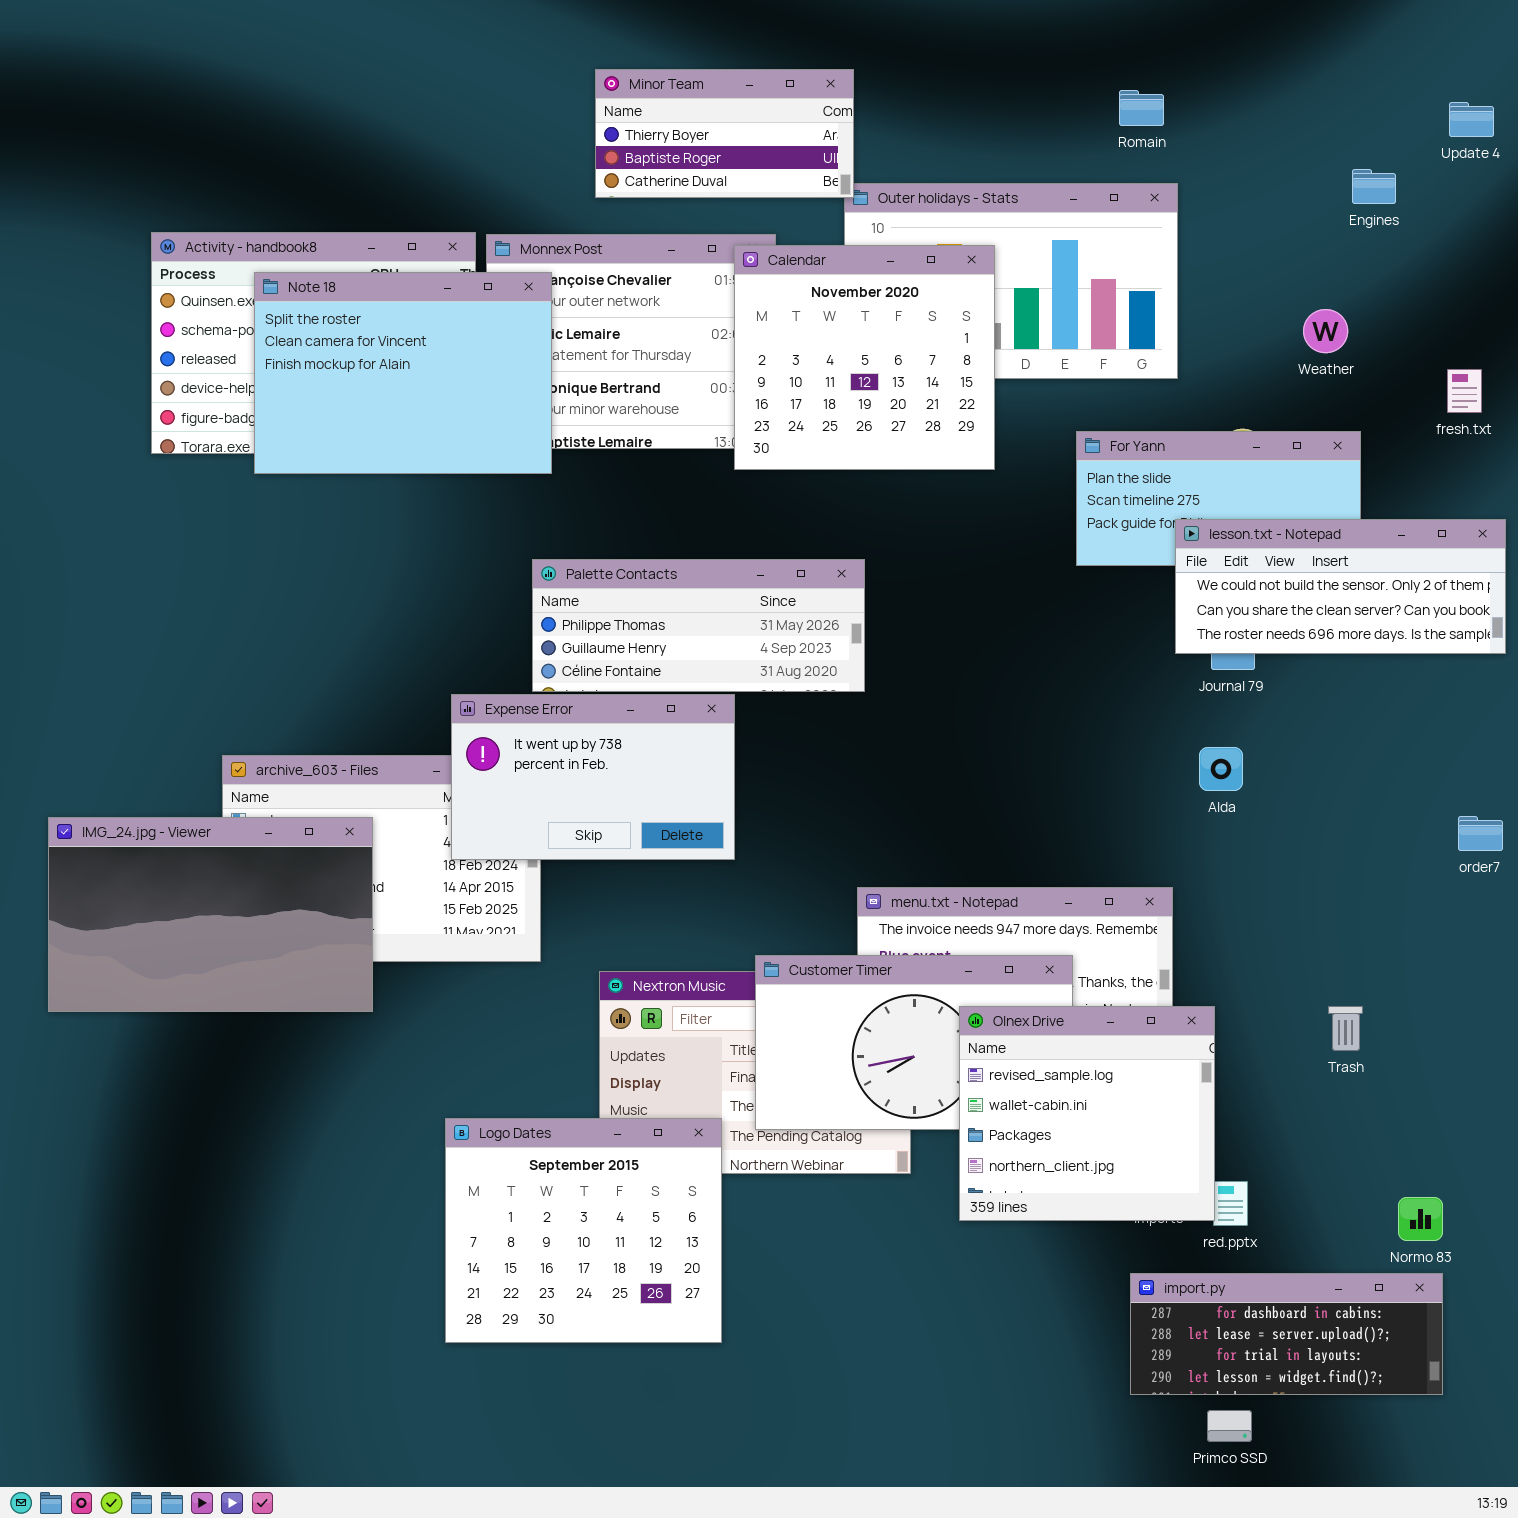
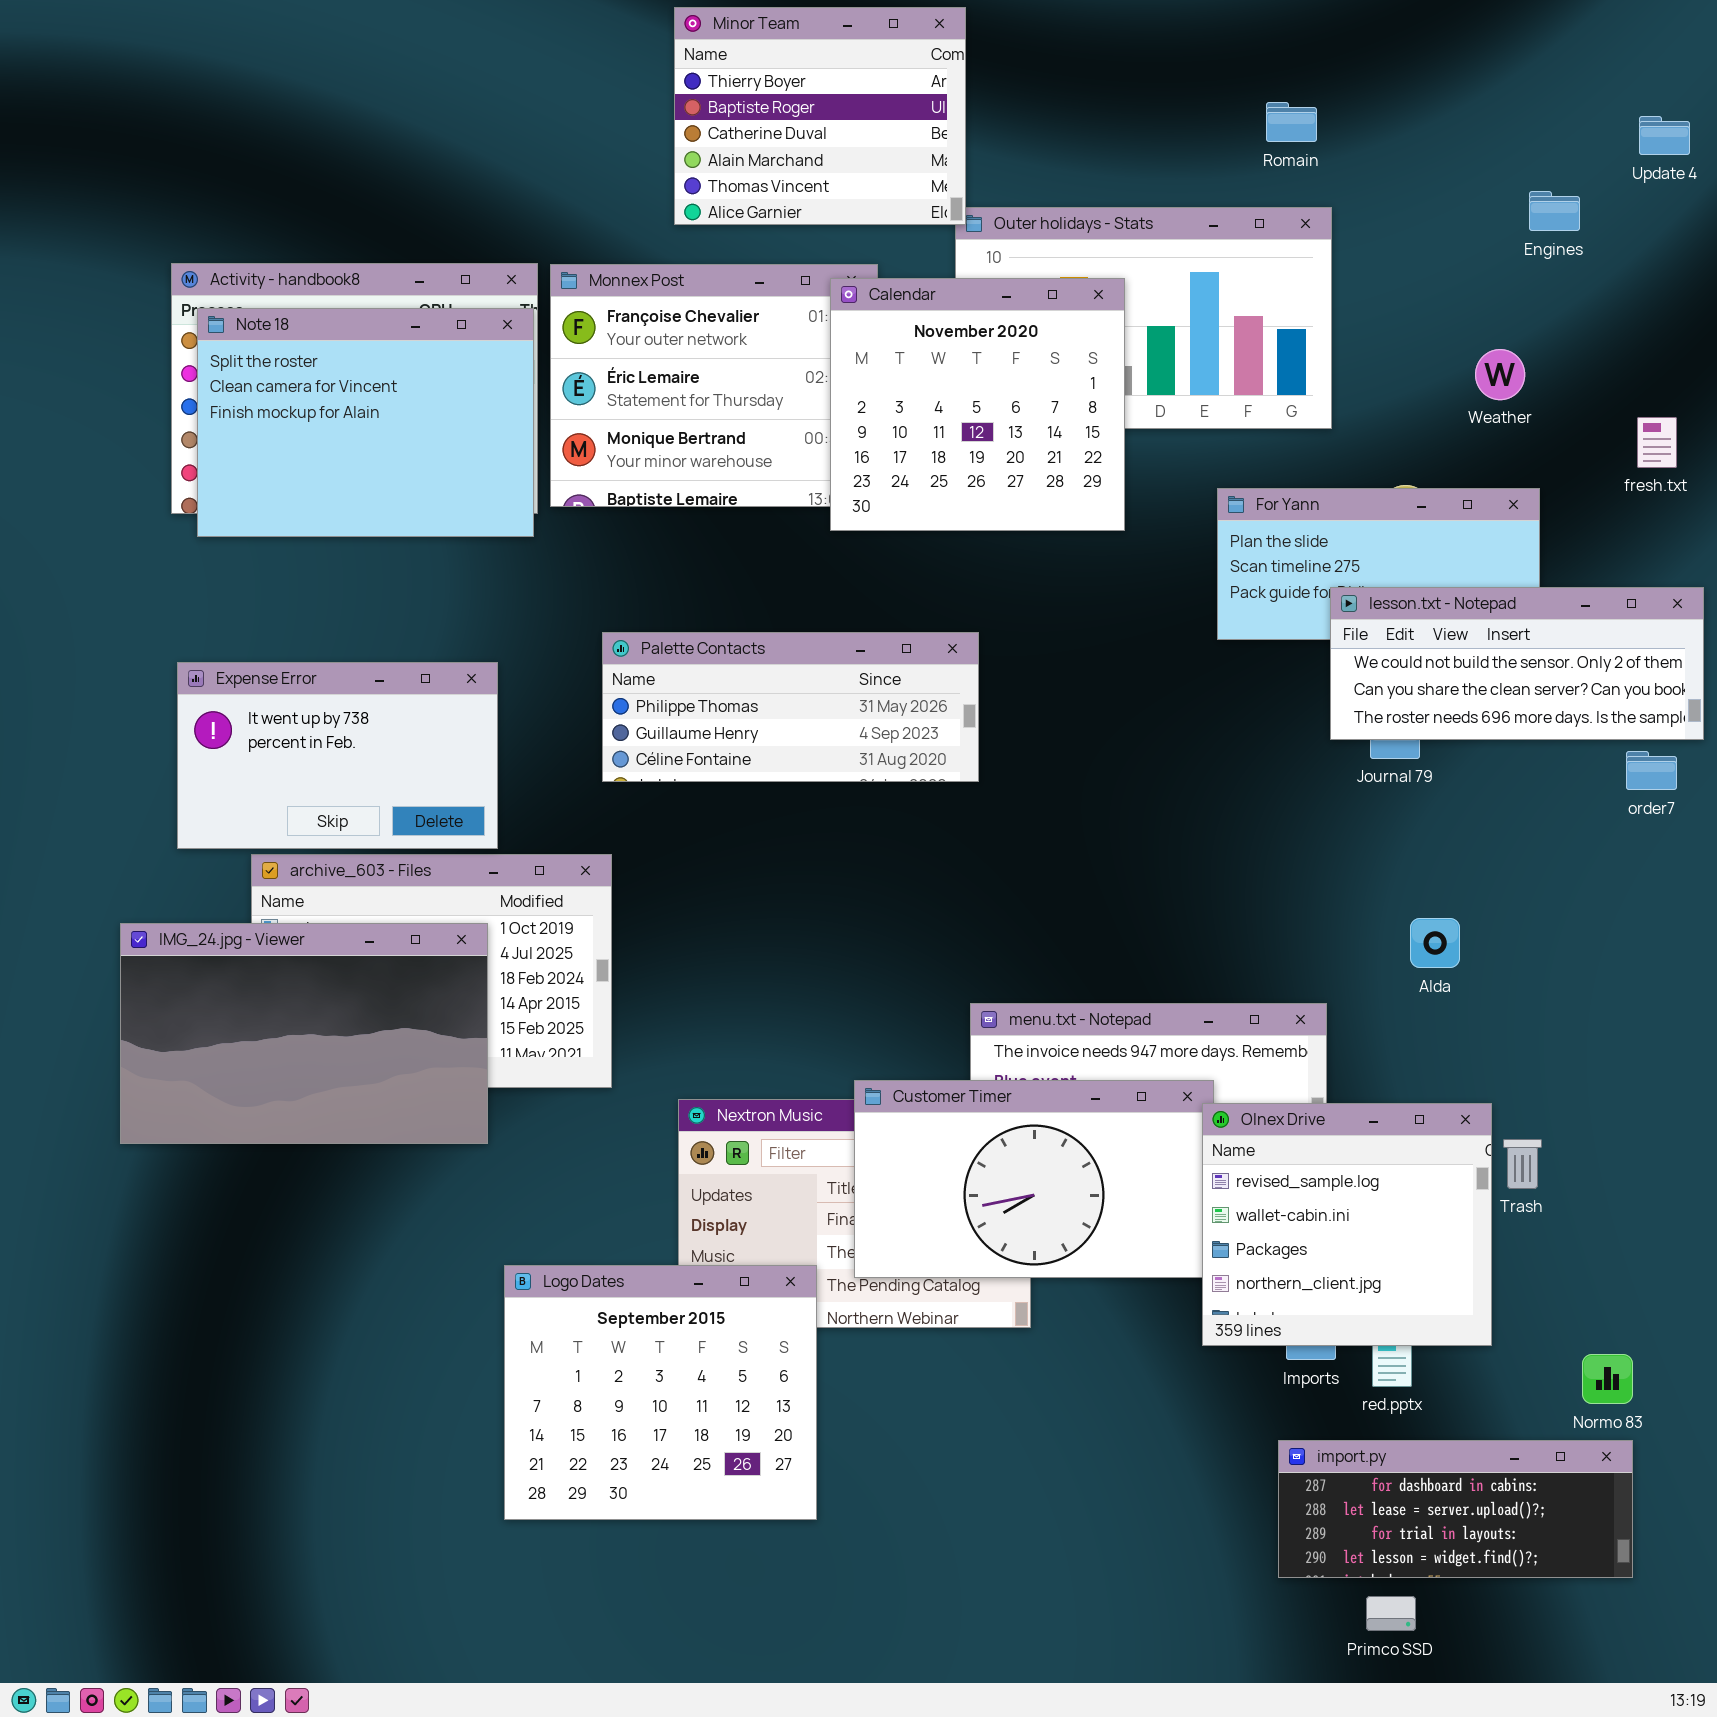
Minor Team: [595,69,854,198] -> [674,7,966,225], resized
Note 18: [254,272,552,474] -> [197,308,534,537], moved
Expense Error: [451,694,735,860] -> [177,662,498,849], moved
Alda: [1199,747,1243,791] -> [1410,918,1460,968], moved
order7: [1458,816,1503,851] -> [1626,751,1677,790], moved
IMG_24.jpg - Viewer: [48,817,373,1012] -> [120,923,488,1144], moved
Olnex Drive: [959,1006,1215,1221] -> [1202,1103,1492,1346], moved

